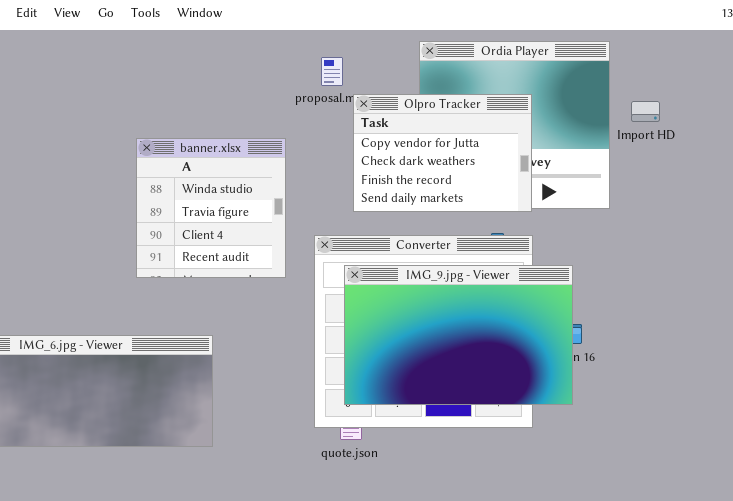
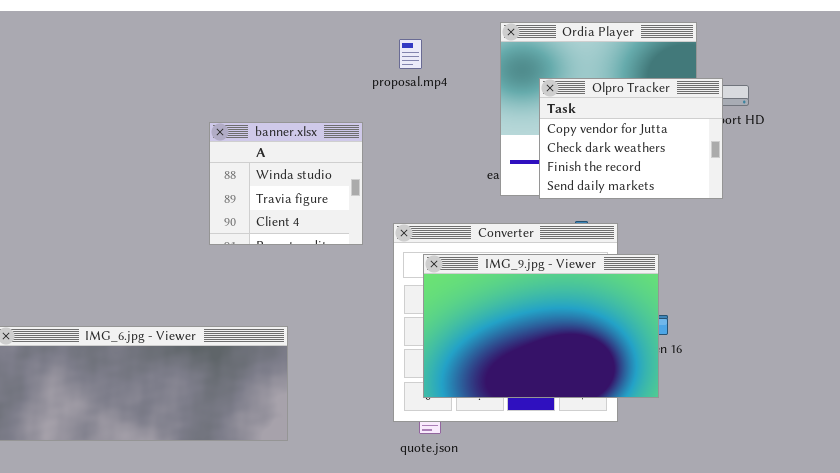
Olpro Tracker: [353,94,532,212] -> [539,78,723,199], moved
banner.xlsx: [136,138,286,278] -> [209,122,363,245], resized

